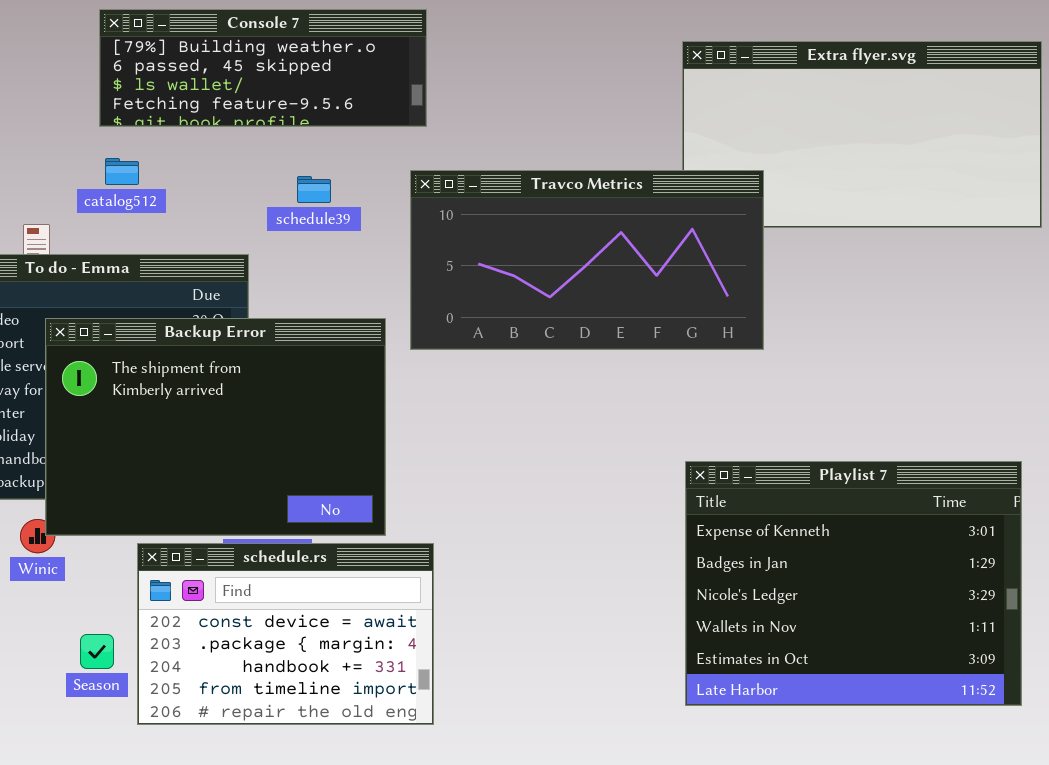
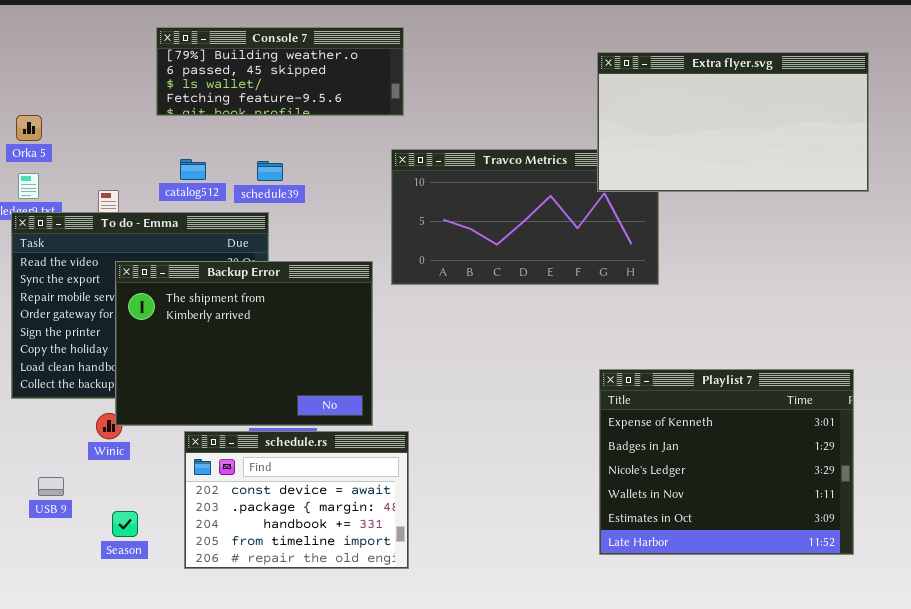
Extra flyer.svg: [682,41,1042,228] -> [597,52,869,192], raised
catalog512: [105,158,139,185] -> [180,159,206,180], moved
schedule39: [297,176,331,203] -> [257,161,283,181], moved
Season: [80,634,114,669] -> [112,511,138,537], moved

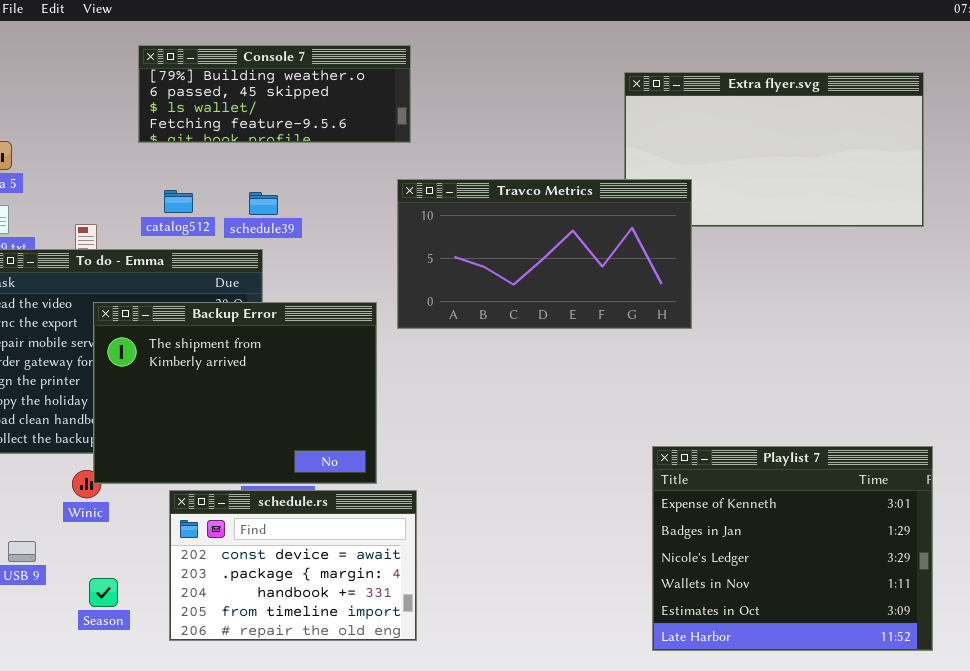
Travco Metrics: [391,149,659,285] -> [397,179,692,329], raised
Playlist 7: [599,369,854,555] -> [652,446,933,651], moved

